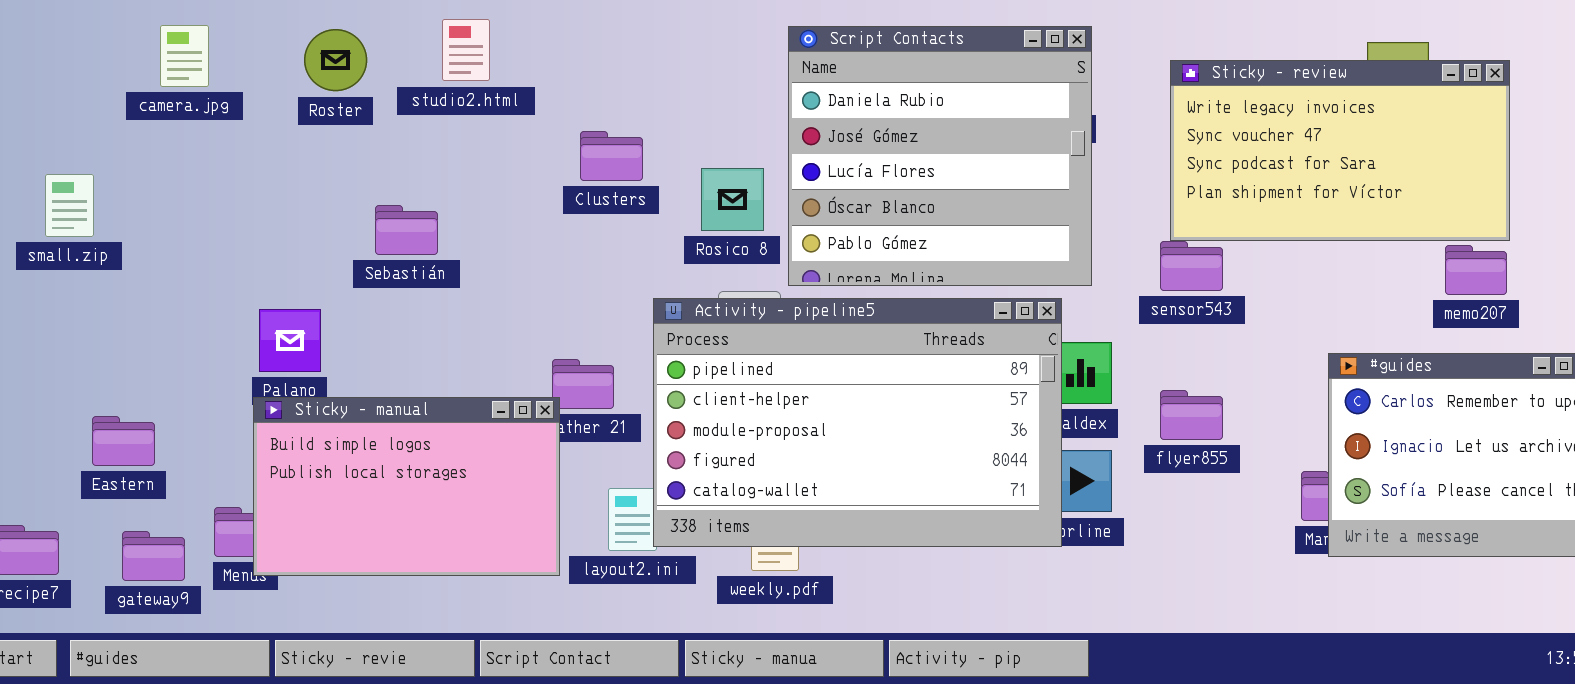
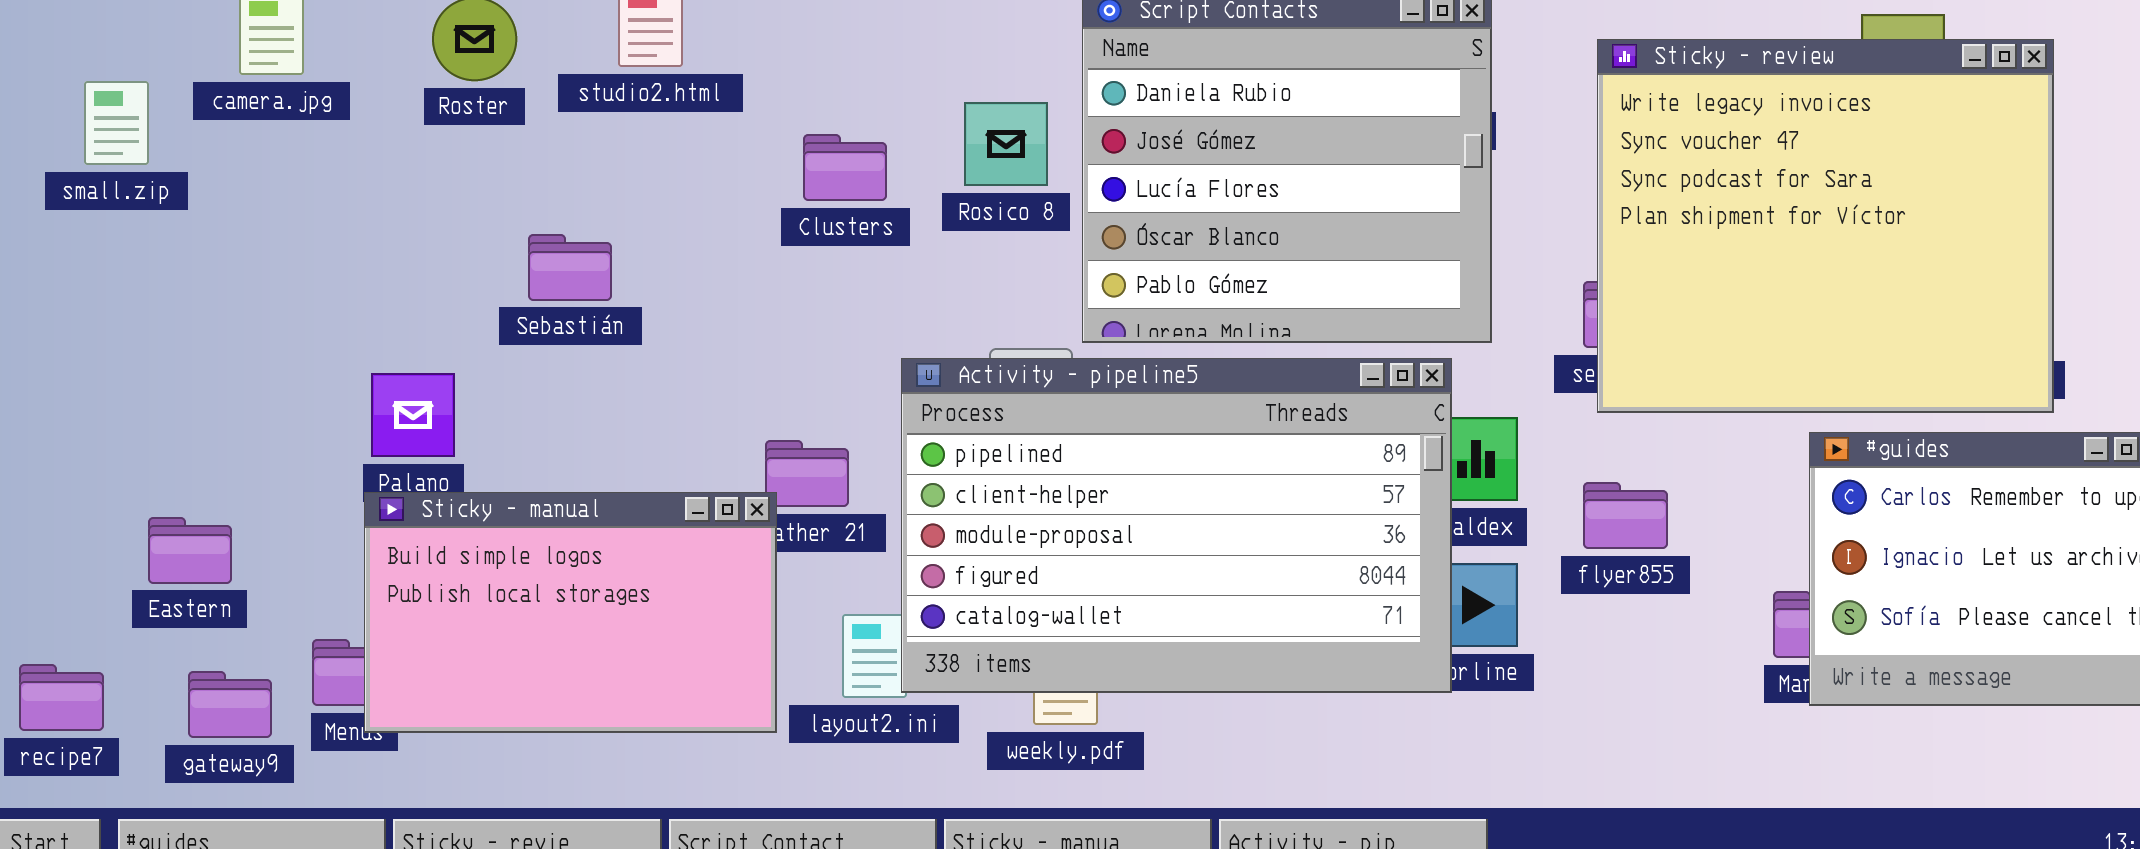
Sticky - review: [1170,60,1510,241] -> [1597,39,2054,413], resized
Rosico 8: [701,168,764,231] -> [964,102,1048,186], moved
small.zip: [45,174,94,237] -> [84,81,149,165], moved

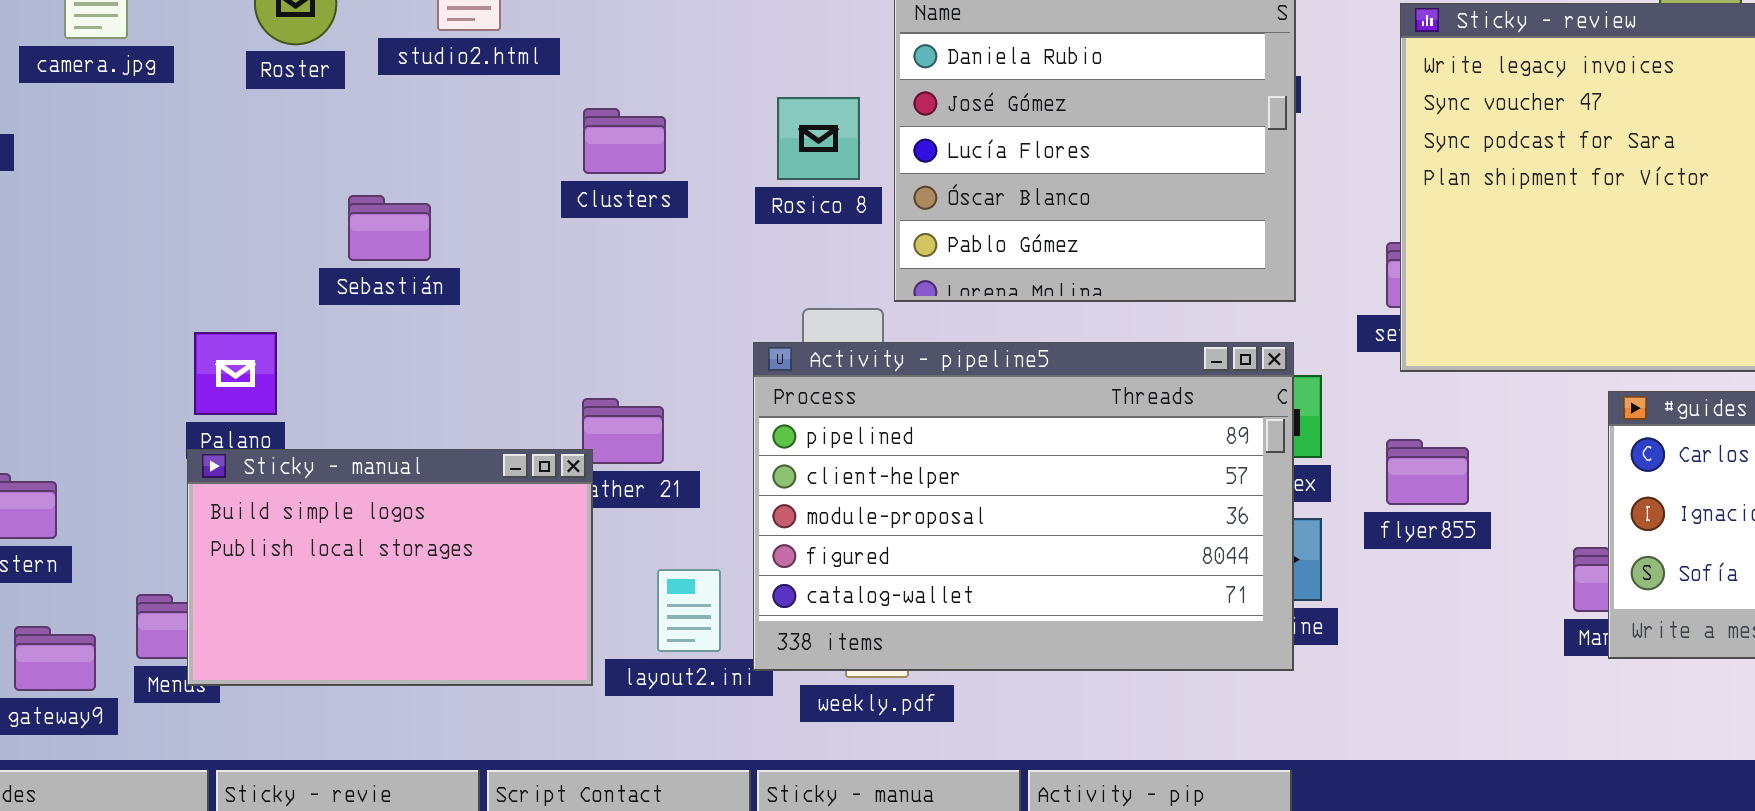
Rosico 8: [964,102,1048,186] -> [777,97,860,180], moved
Clusters: [803,134,887,201] -> [583,108,666,174], moved
Activity - pipeline5: [901,358,1452,693] -> [753,342,1294,671], moved

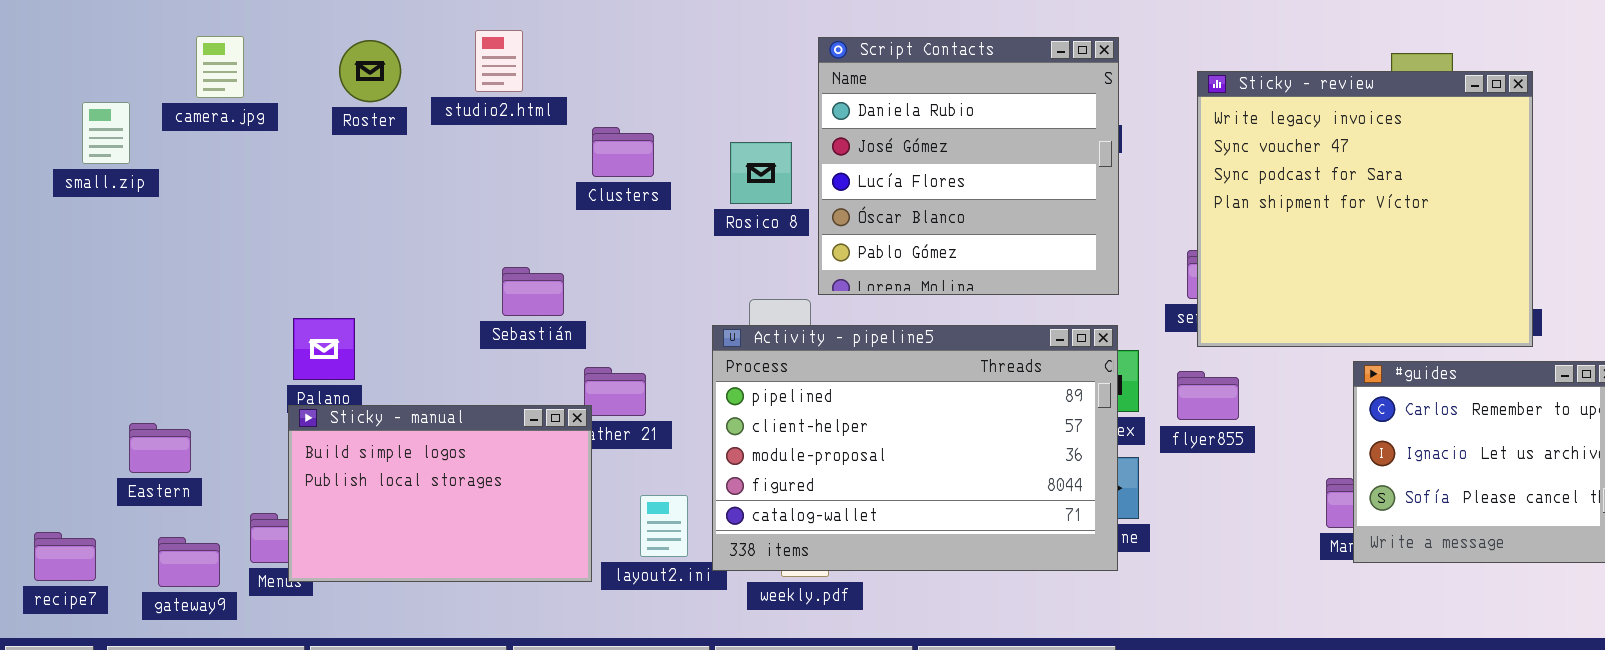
Clusters: [583,108,666,174] -> [592,127,654,177], moved
Sebastián: [348,195,431,261] -> [502,267,564,316], moved
flyer855: [1386,439,1469,505] -> [1177,371,1239,420], moved

